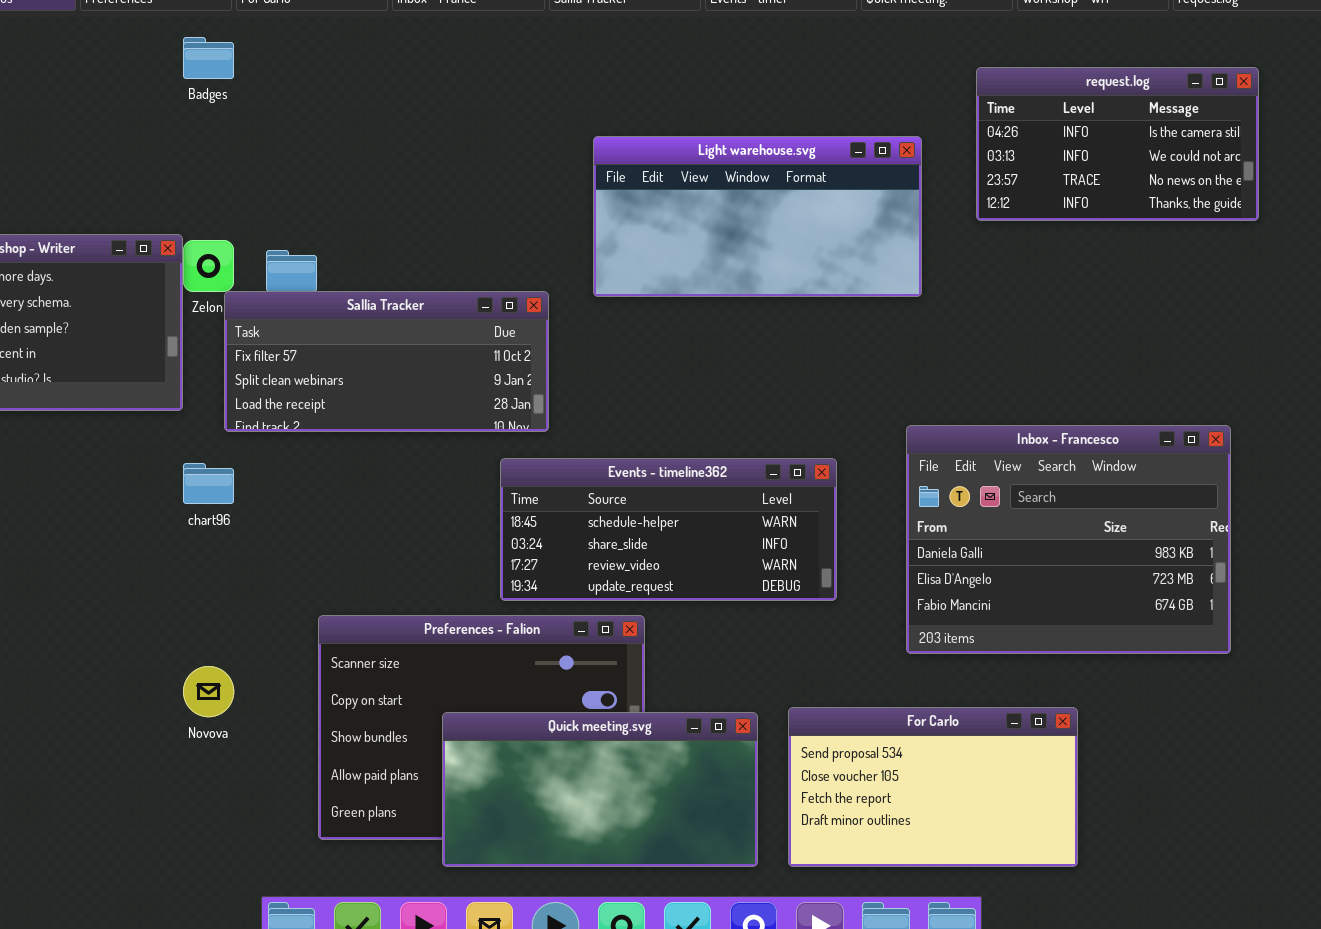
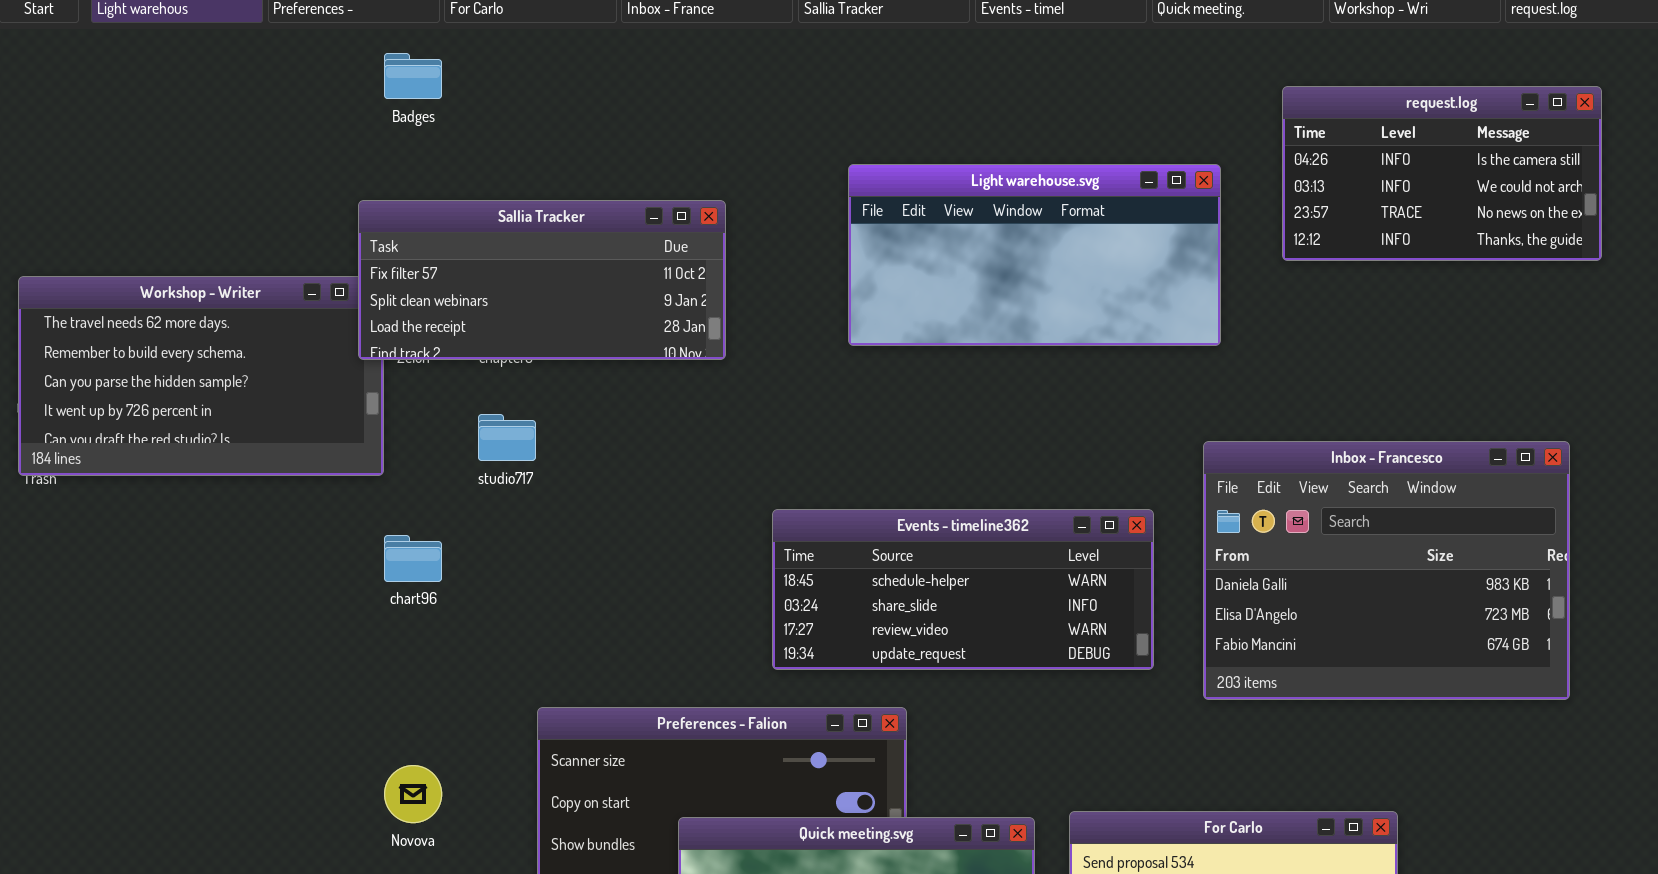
Sallia Tracker: [224,291,549,432] -> [358,200,726,360], moved
Inbox - Francesco: [906,425,1231,654] -> [1203,441,1570,700], moved
Events - timeline362: [500,458,837,601] -> [772,509,1154,670], moved

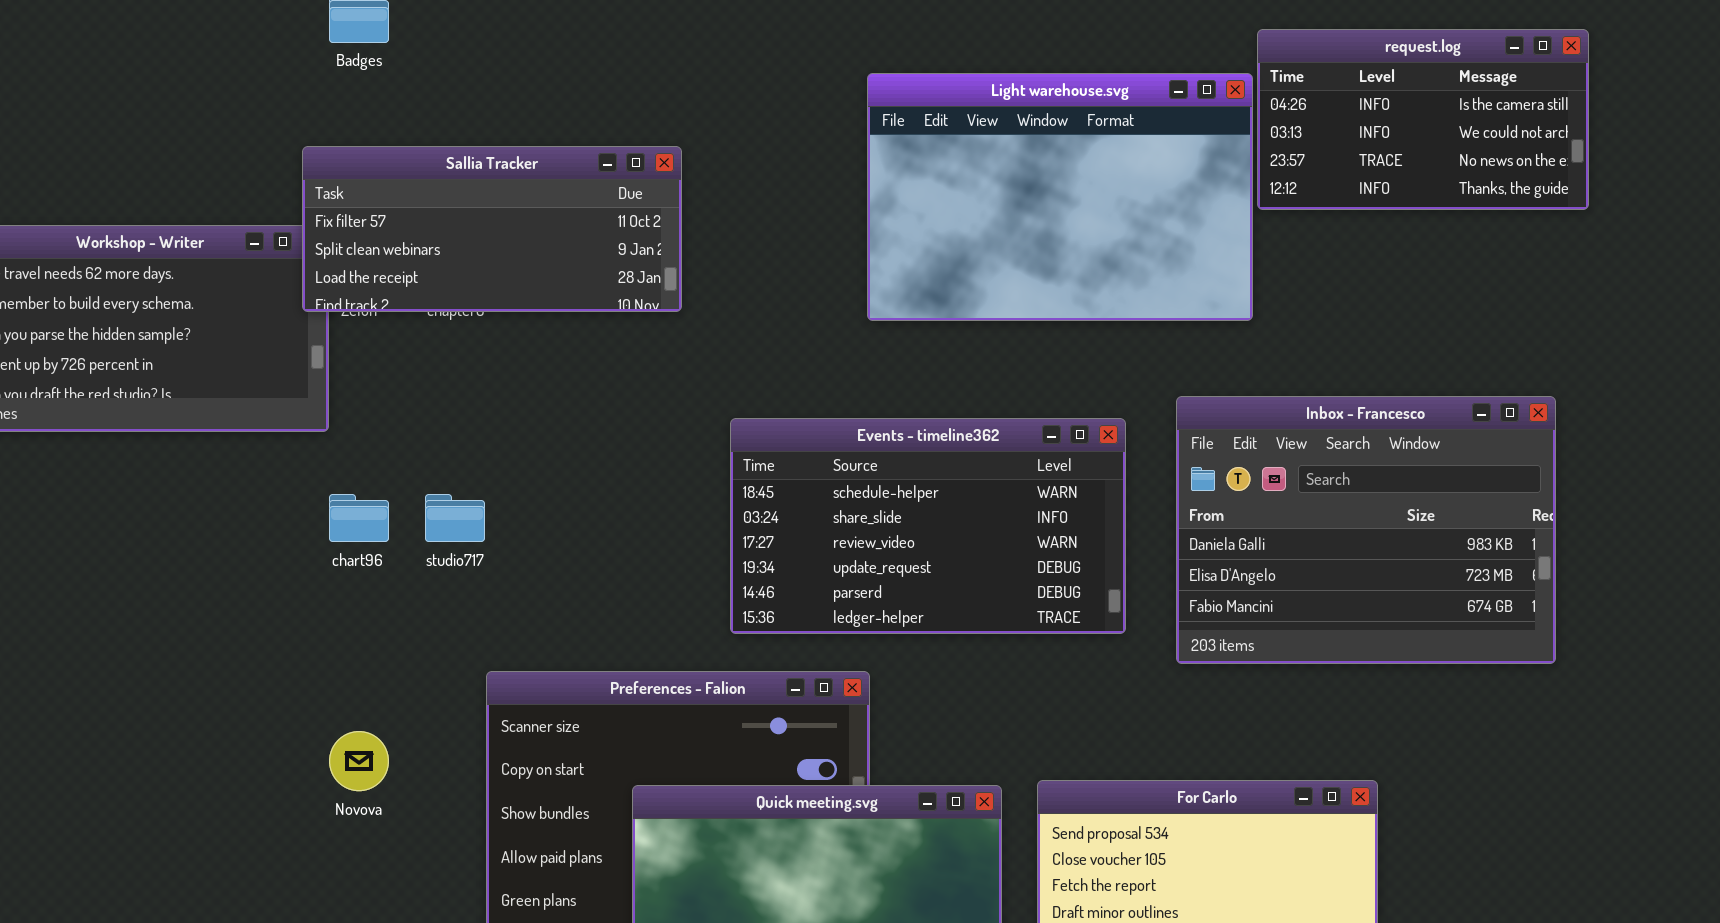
Light warehouse.svg: [848,164,1221,346] -> [867,73,1253,321], moved, resized
studio717: [478,414,536,461] -> [425,494,485,542], moved
Events - timeline362: [772,509,1154,670] -> [730,418,1126,634], resized

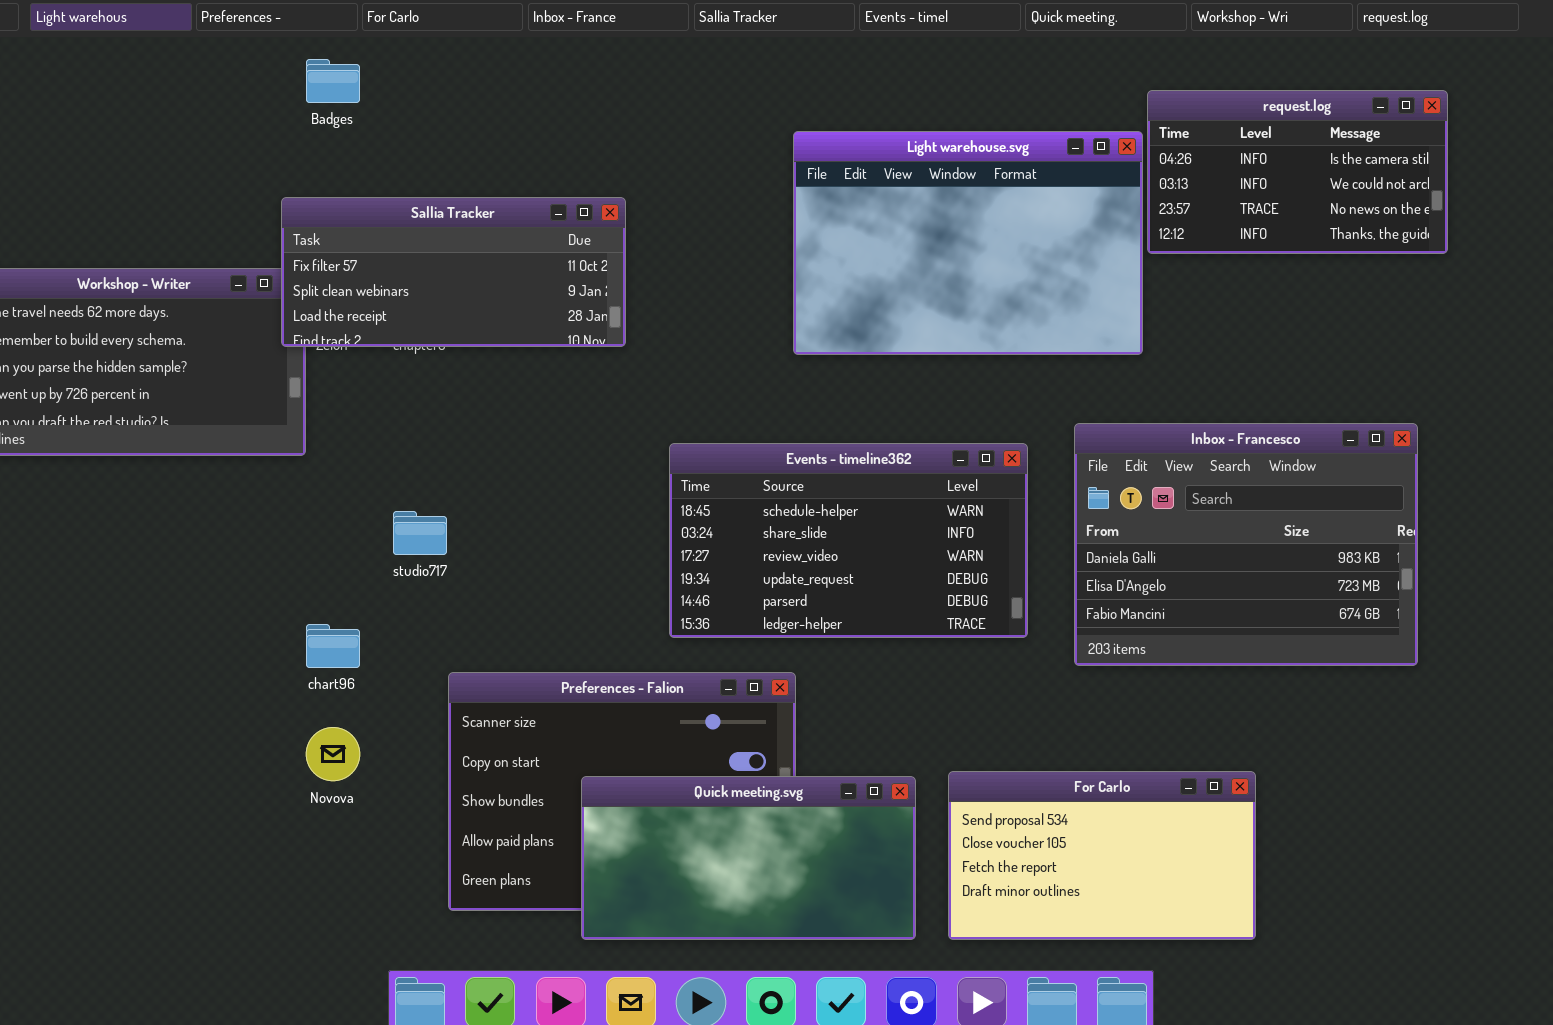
chart96: [329,494,389,542] -> [306,624,360,668], moved

